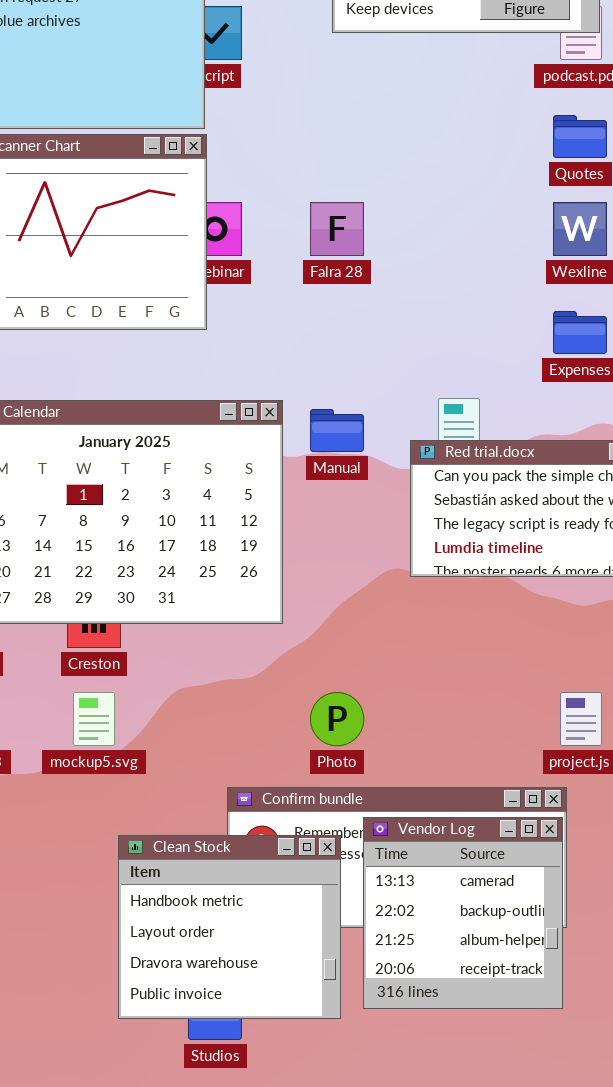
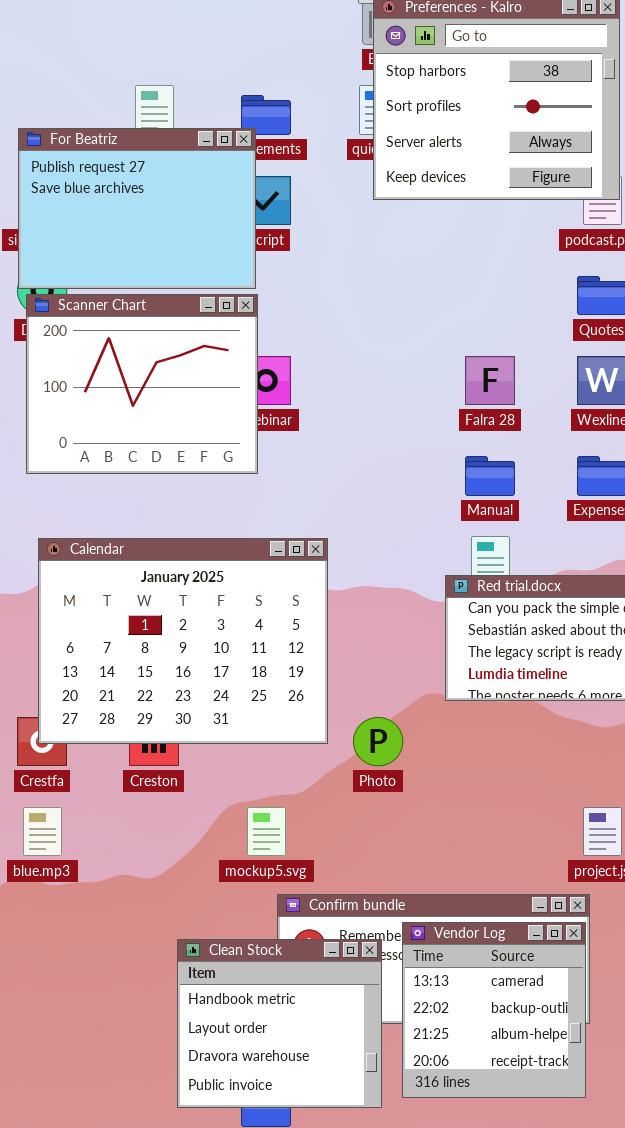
Falra 28: [310,202,364,256] -> [465,356,515,405], moved
Manual: [310,409,364,452] -> [465,456,515,496], moved
mockup5.svg: [73,692,115,746] -> [247,807,286,856], moved
Photo: [310,692,364,746] -> [353,717,403,766], moved

